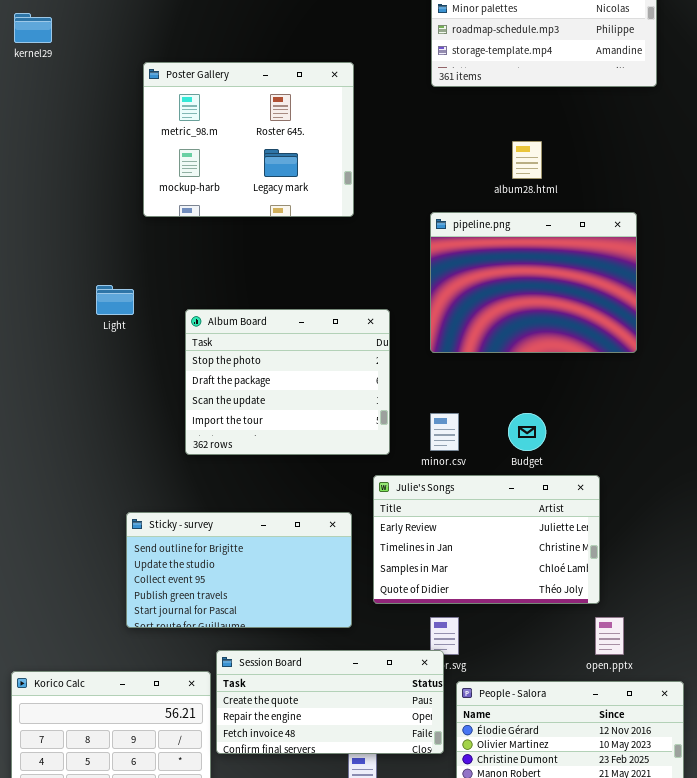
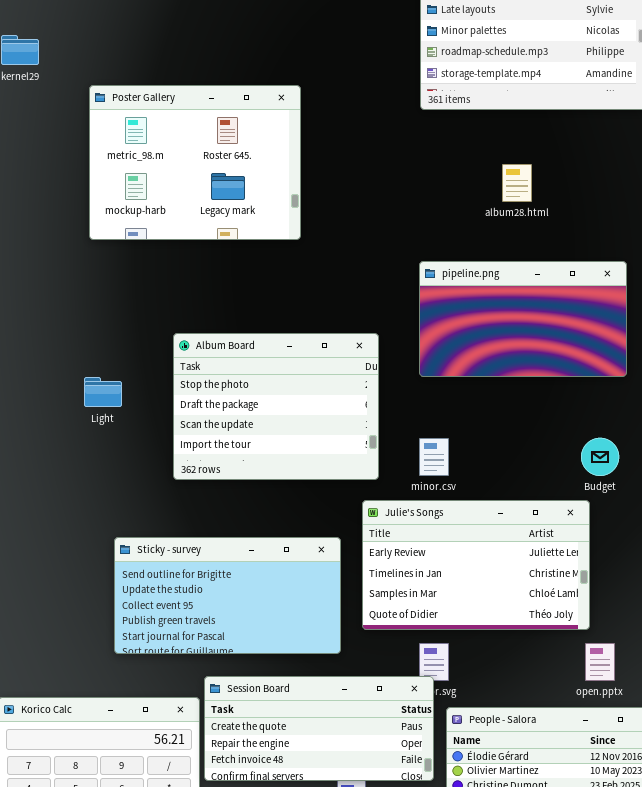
Poster Gallery: [143,62,354,217] -> [89,85,301,240], moved
pipeline.png: [430,212,637,353] -> [419,261,627,377], resized
Light: [96,285,134,315] -> [84,377,122,407], moved
Budget: [508,413,546,451] -> [581,438,619,476], moved

